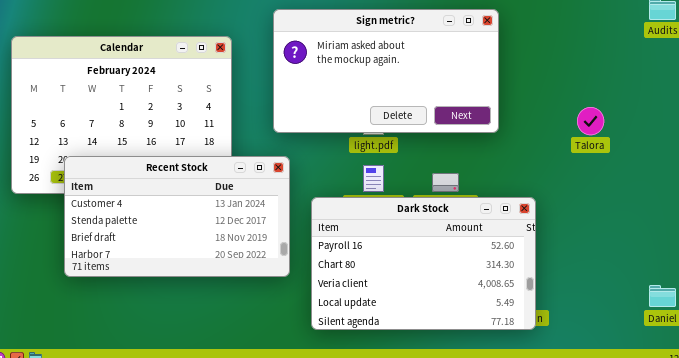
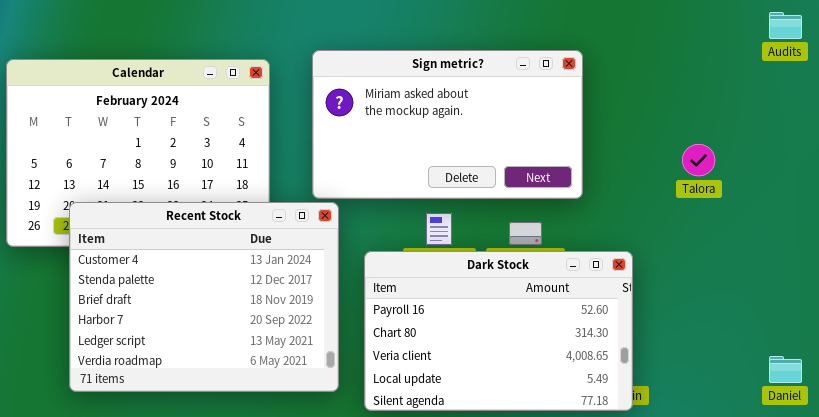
Sign metric?: [273,9,499,133] -> [312,50,583,199], moved
Recent Stock: [64,156,290,277] -> [69,202,339,392], resized

